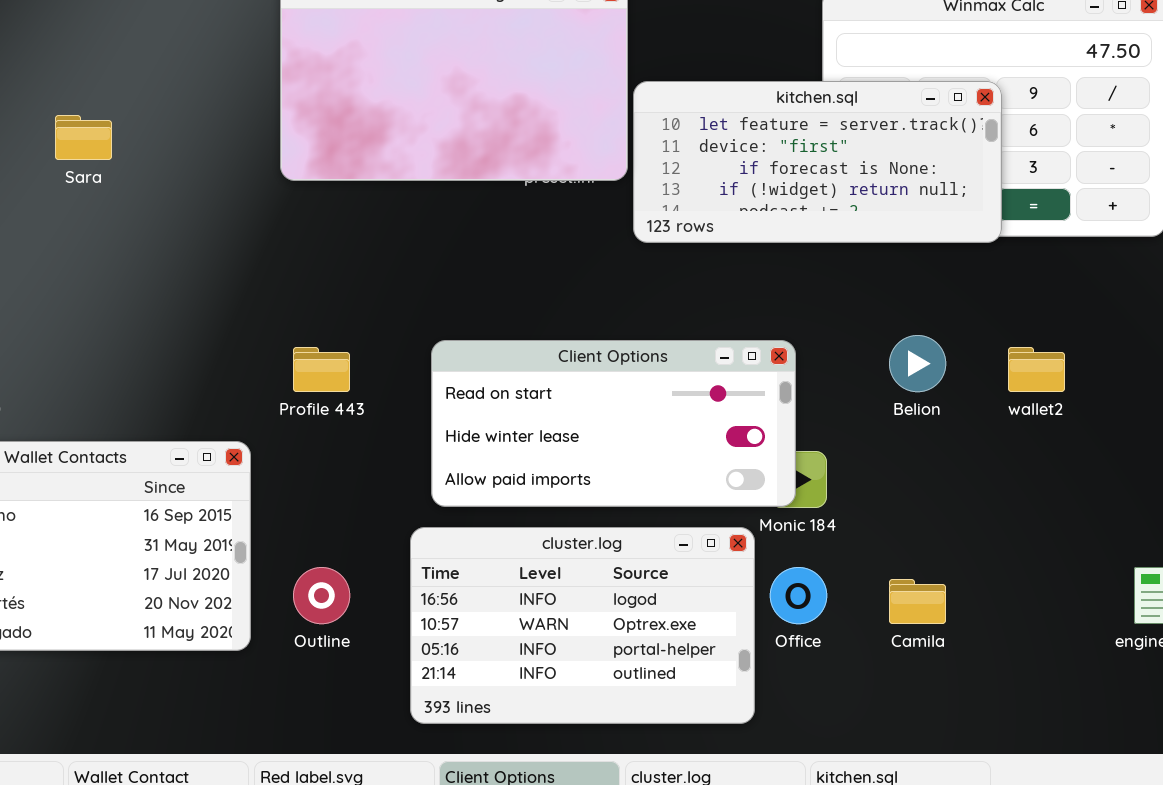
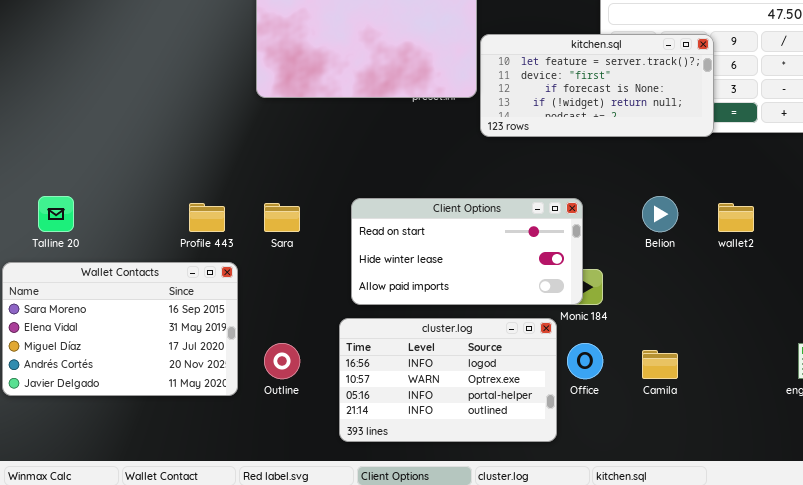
Sara: [55,115,112,160] -> [264,203,300,232], moved
Profile 443: [293,347,350,392] -> [189,203,225,232], moved

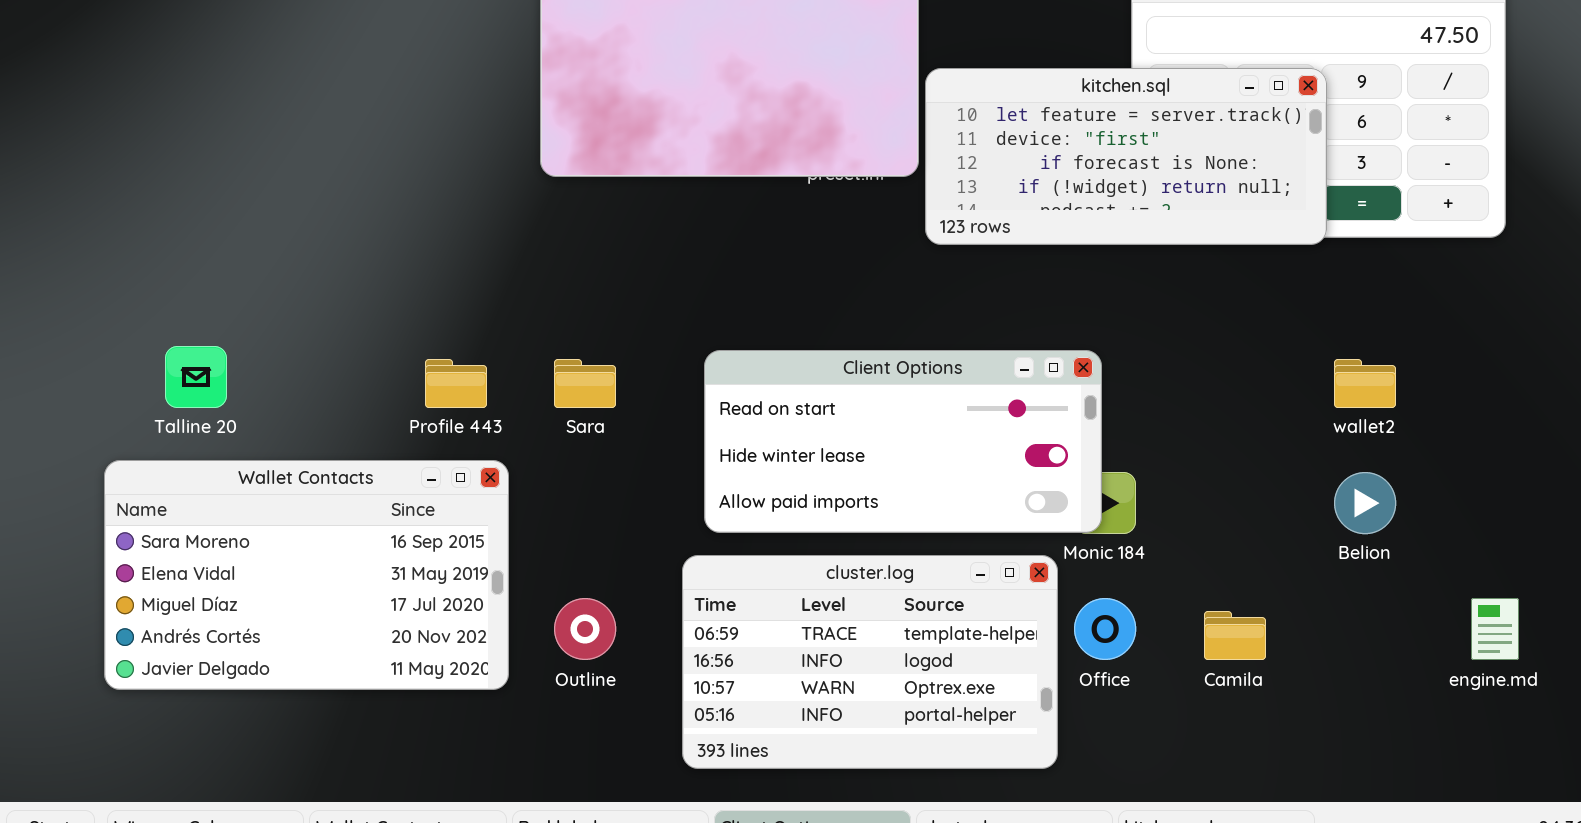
Belion: [642,196,678,232] -> [1334,472,1396,534], moved
cluster.log: [339,318,557,442] -> [682,555,1058,769], scrolled up 1 row

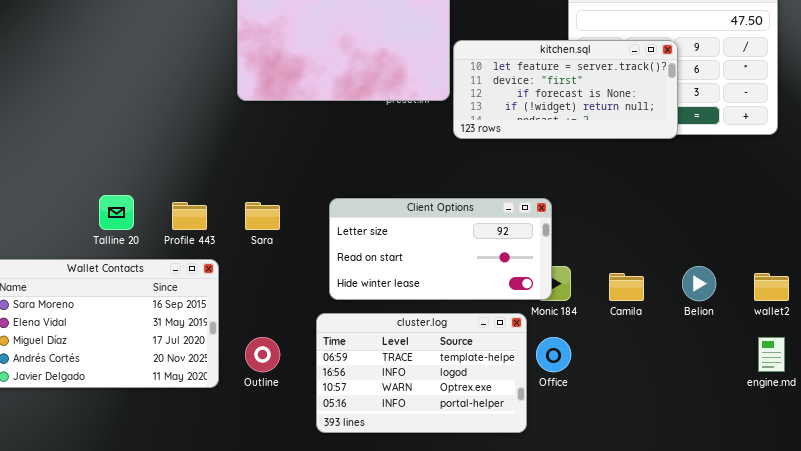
Talline 20: [165,346,227,408] -> [99,195,134,230], moved
Client Options: [704,350,1102,533] -> [329,198,552,300], scrolled up 1 row
wallet2: [1334,359,1396,408] -> [754,273,789,301], moved
Camila: [1204,611,1266,660] -> [609,273,644,301], moved

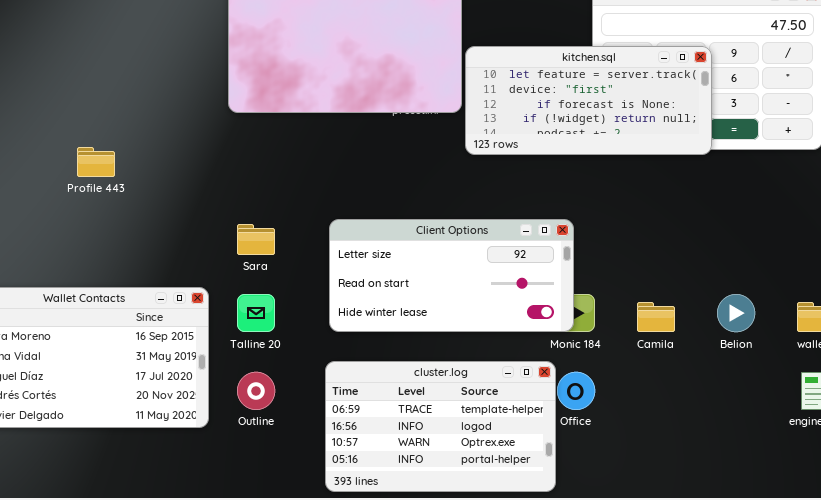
Talline 20: [99,195,134,230] -> [237,294,275,332], moved
Profile 443: [172,202,207,230] -> [77,147,115,177], moved
cluster.log: [316,313,527,433] -> [325,361,556,492], moved

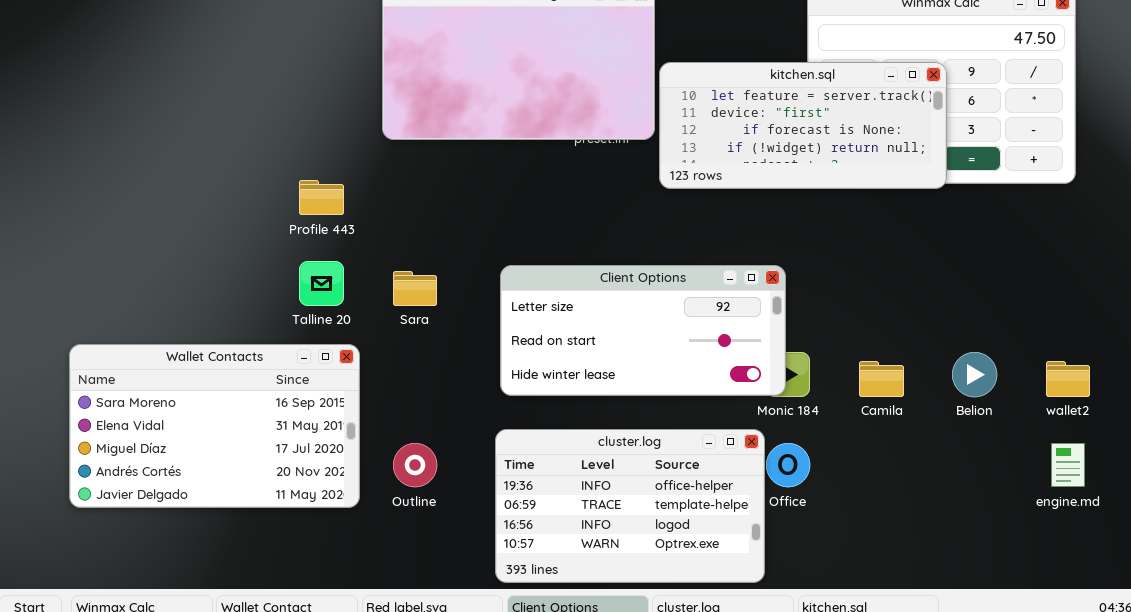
Profile 443: [77,147,115,177] -> [299,180,344,215], moved
Talline 20: [237,294,275,332] -> [299,261,344,306], moved
cluster.log: [325,361,556,492] -> [495,429,765,583], scrolled up 1 row

